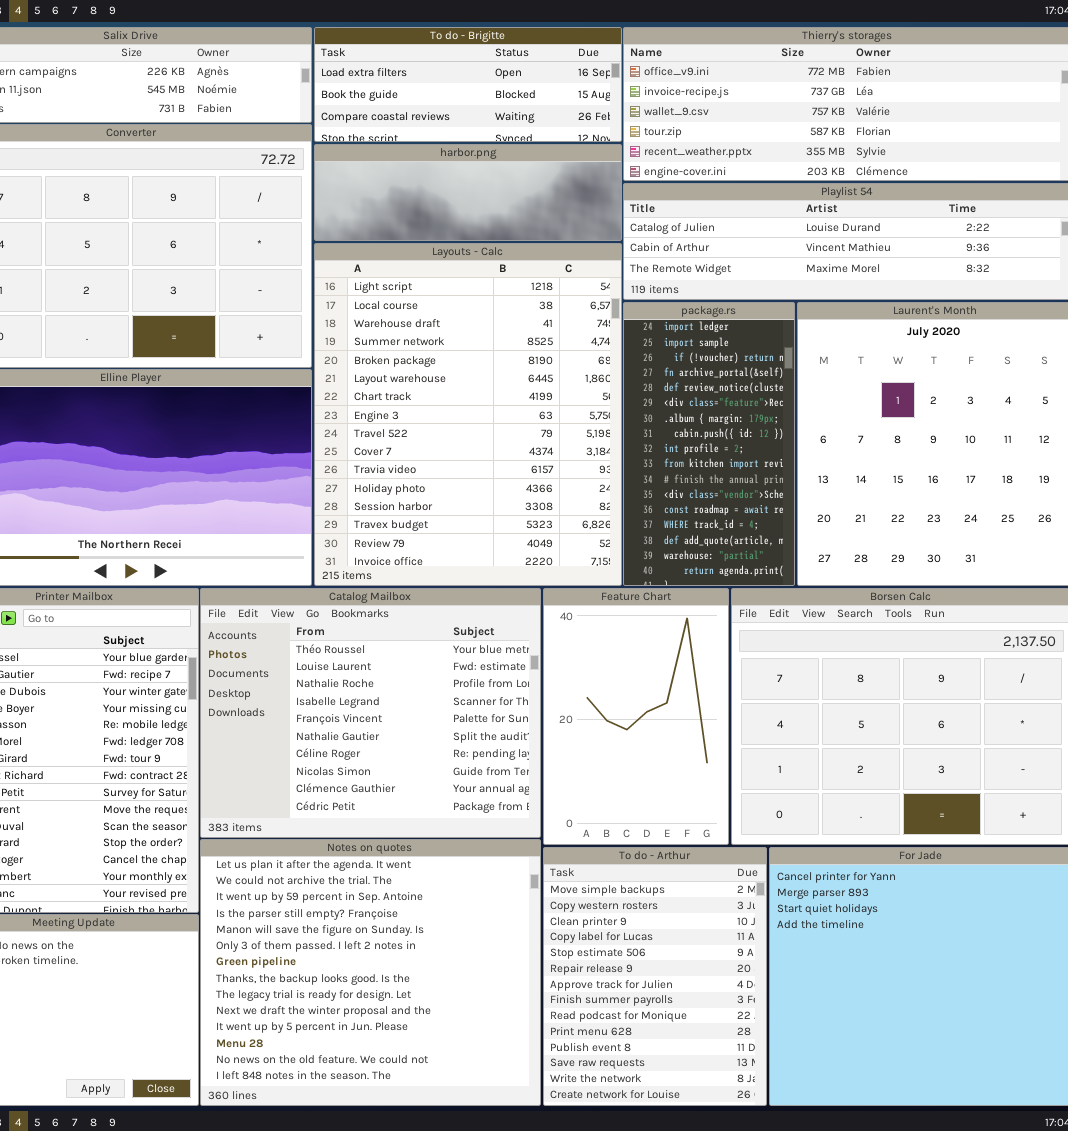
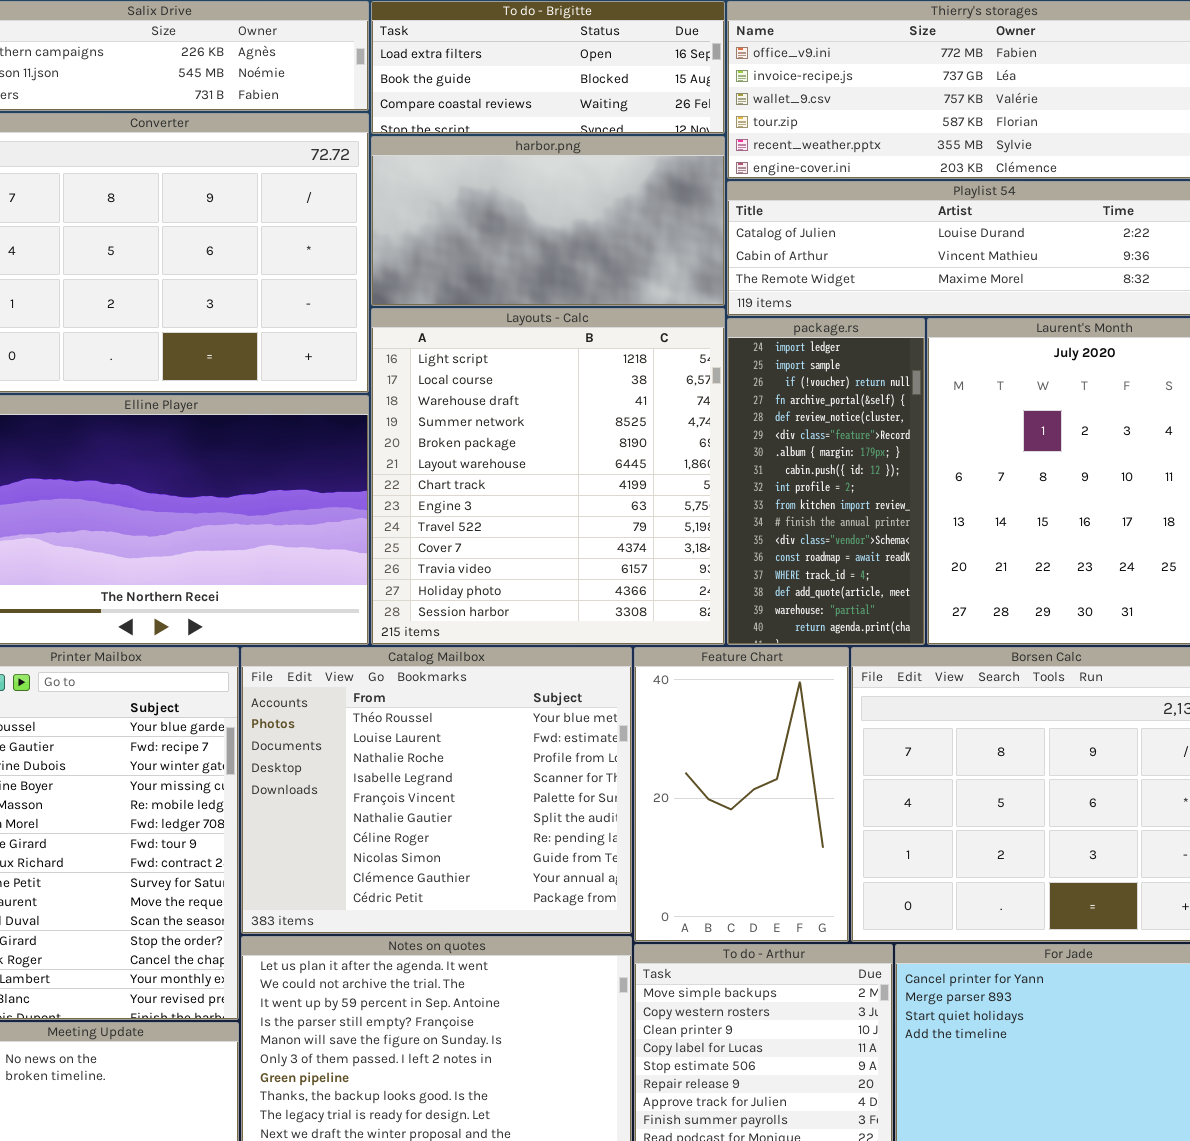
harbor.png: [314,144,622,241] -> [371,136,725,306], resized
Layouts - Calc: [314,243,622,586] -> [371,308,725,645], resized

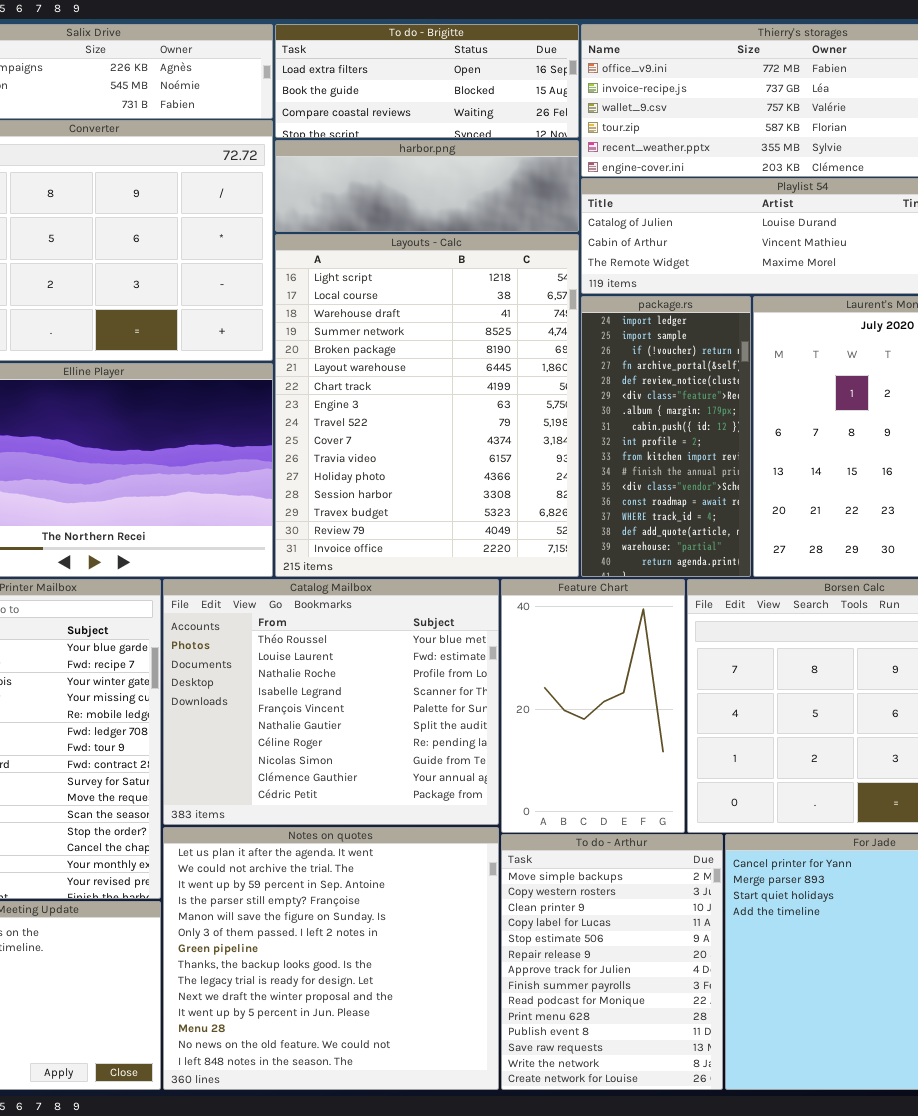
harbor.png: [371,136,725,306] -> [275,140,579,232], resized
Layouts - Calc: [371,308,725,645] -> [275,234,579,577], resized

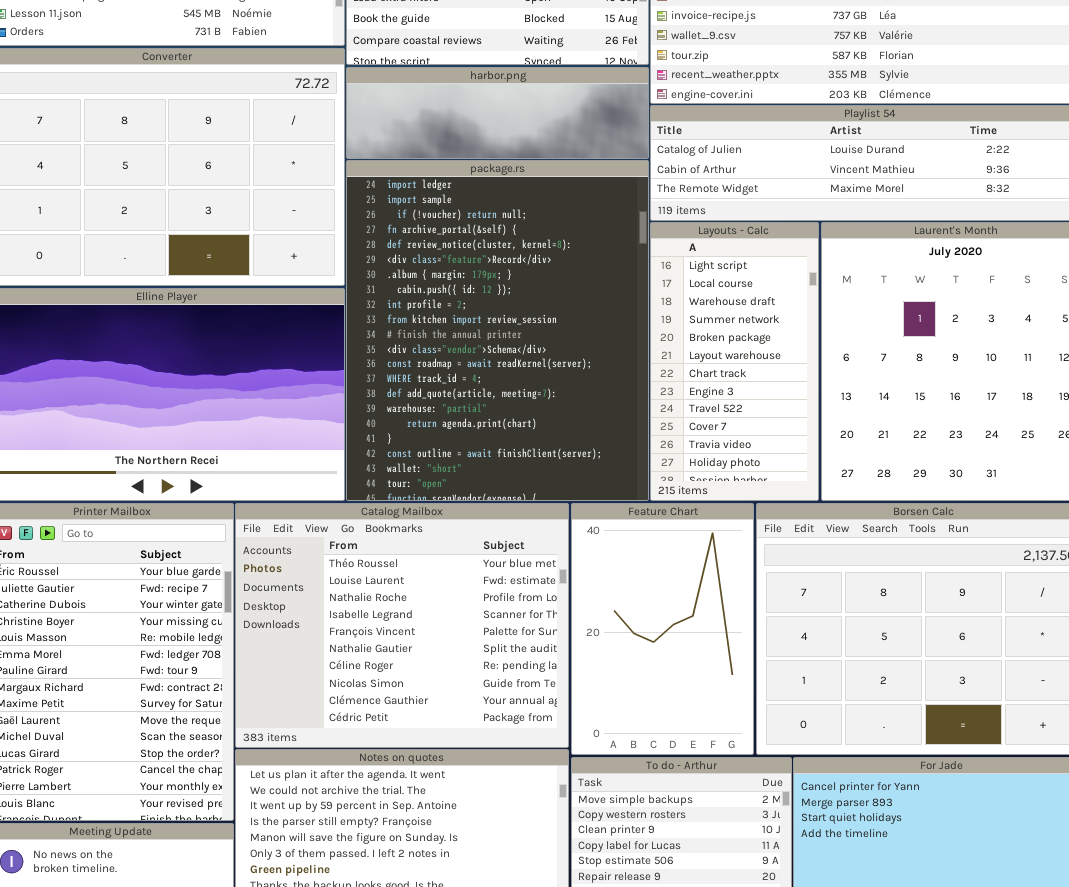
Layouts - Calc: [275,234,579,577] -> [650,222,819,501], moved, resized
package.rs: [581,296,751,577] -> [346,160,649,501], moved, resized

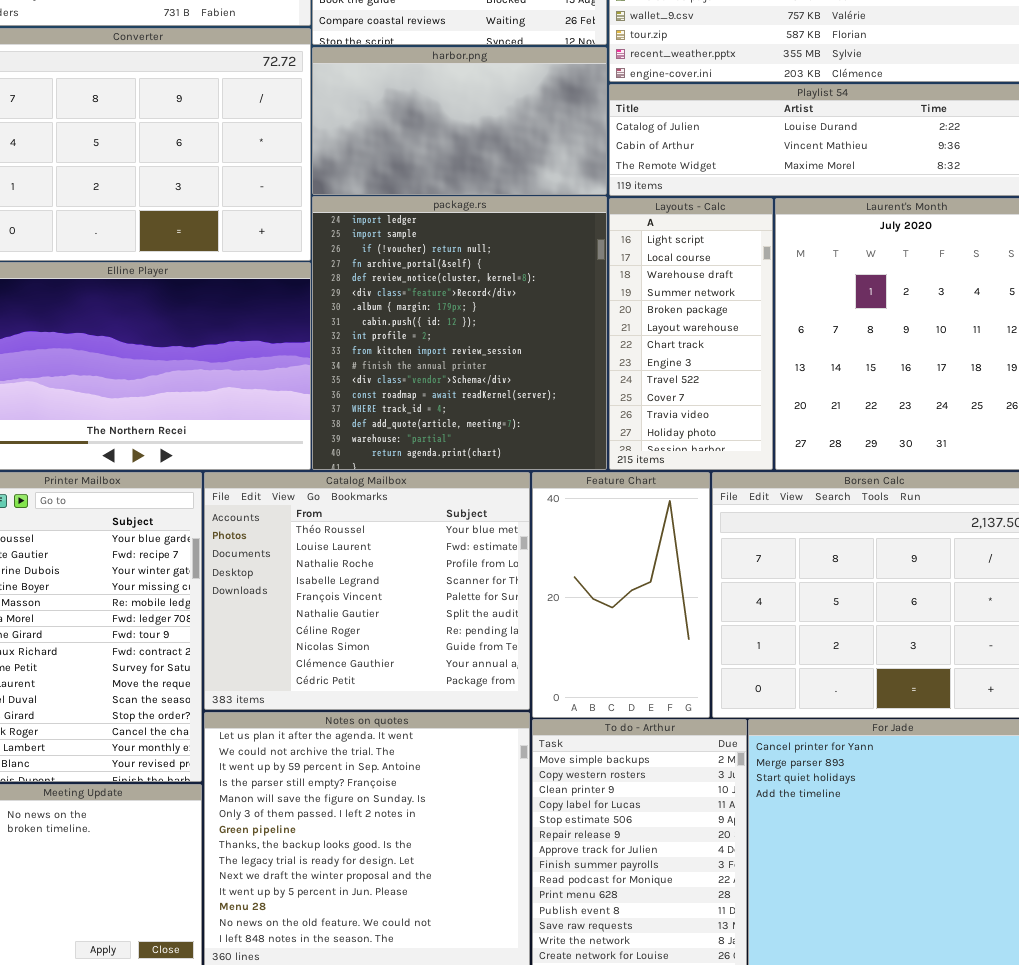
harbor.png: [346,67,649,159] -> [312,47,607,195], resized
package.rs: [346,160,649,501] -> [312,196,607,470], resized

